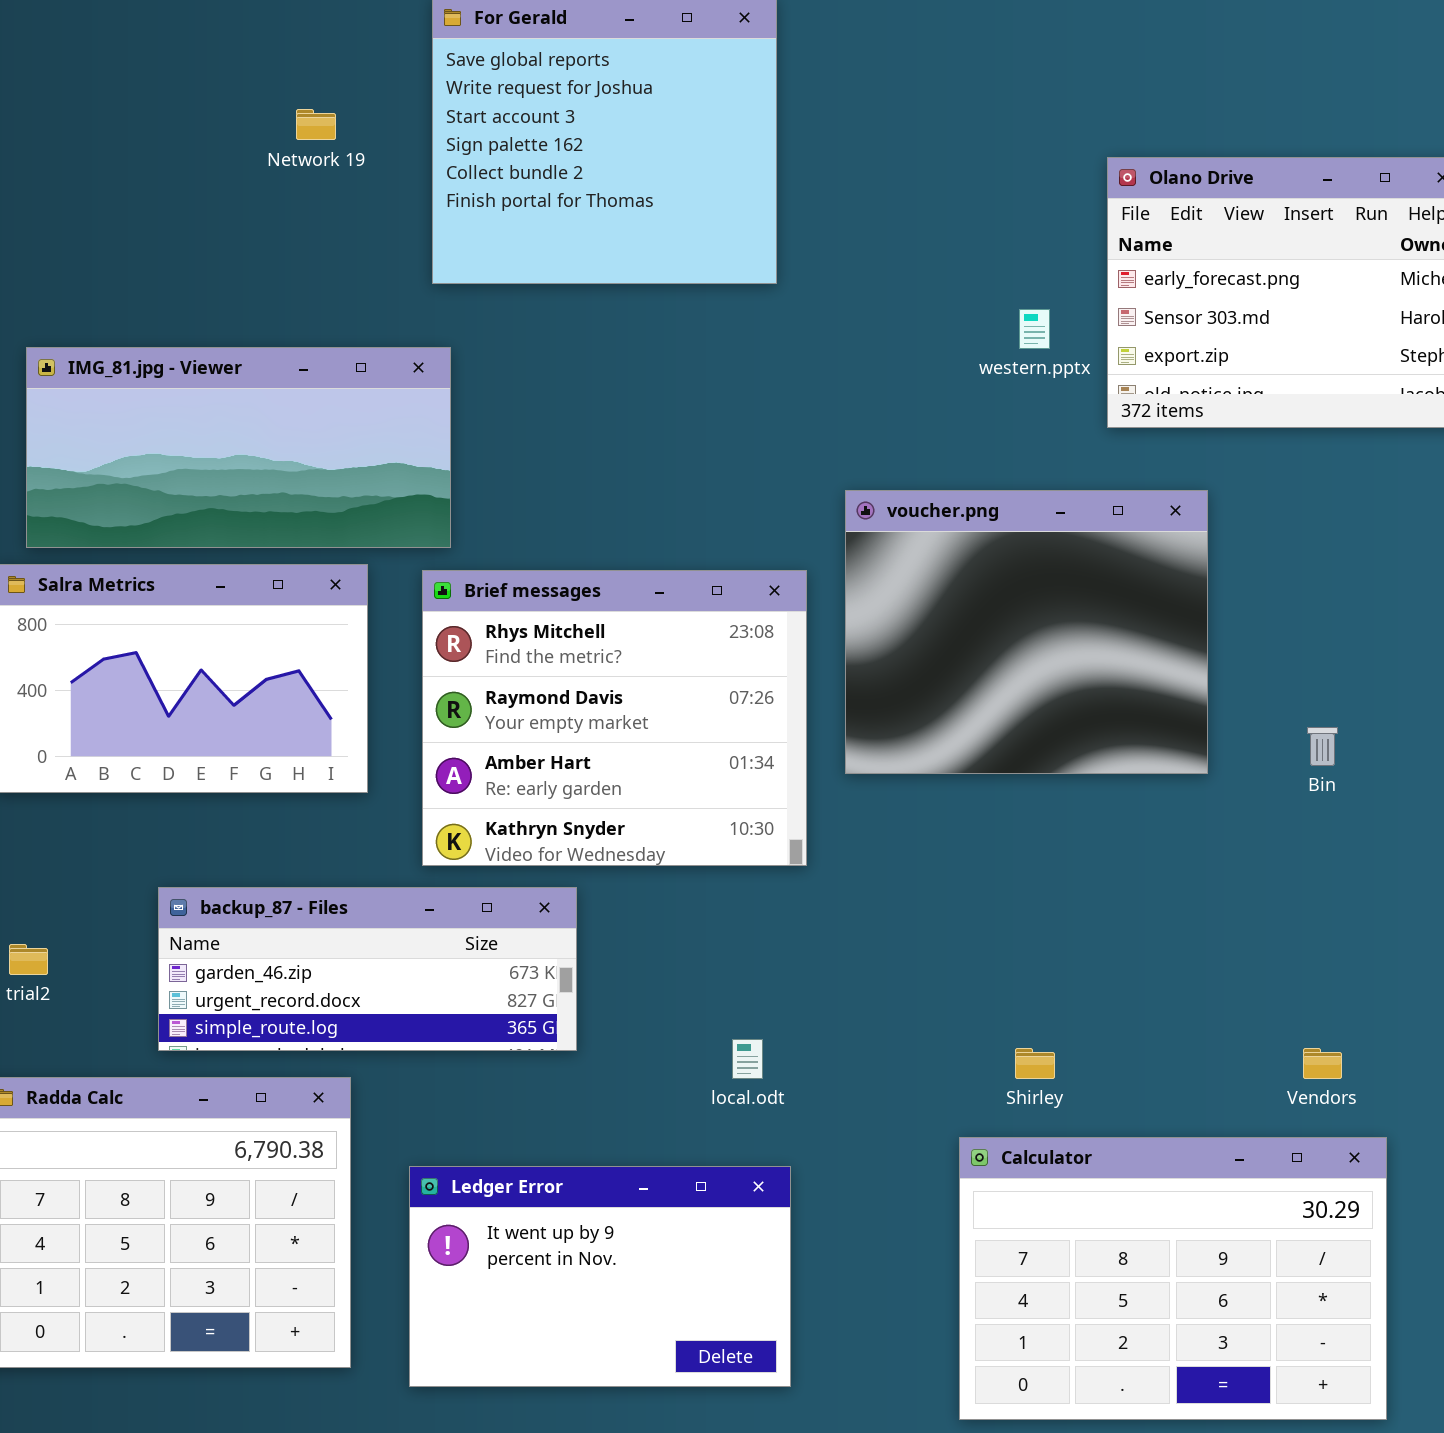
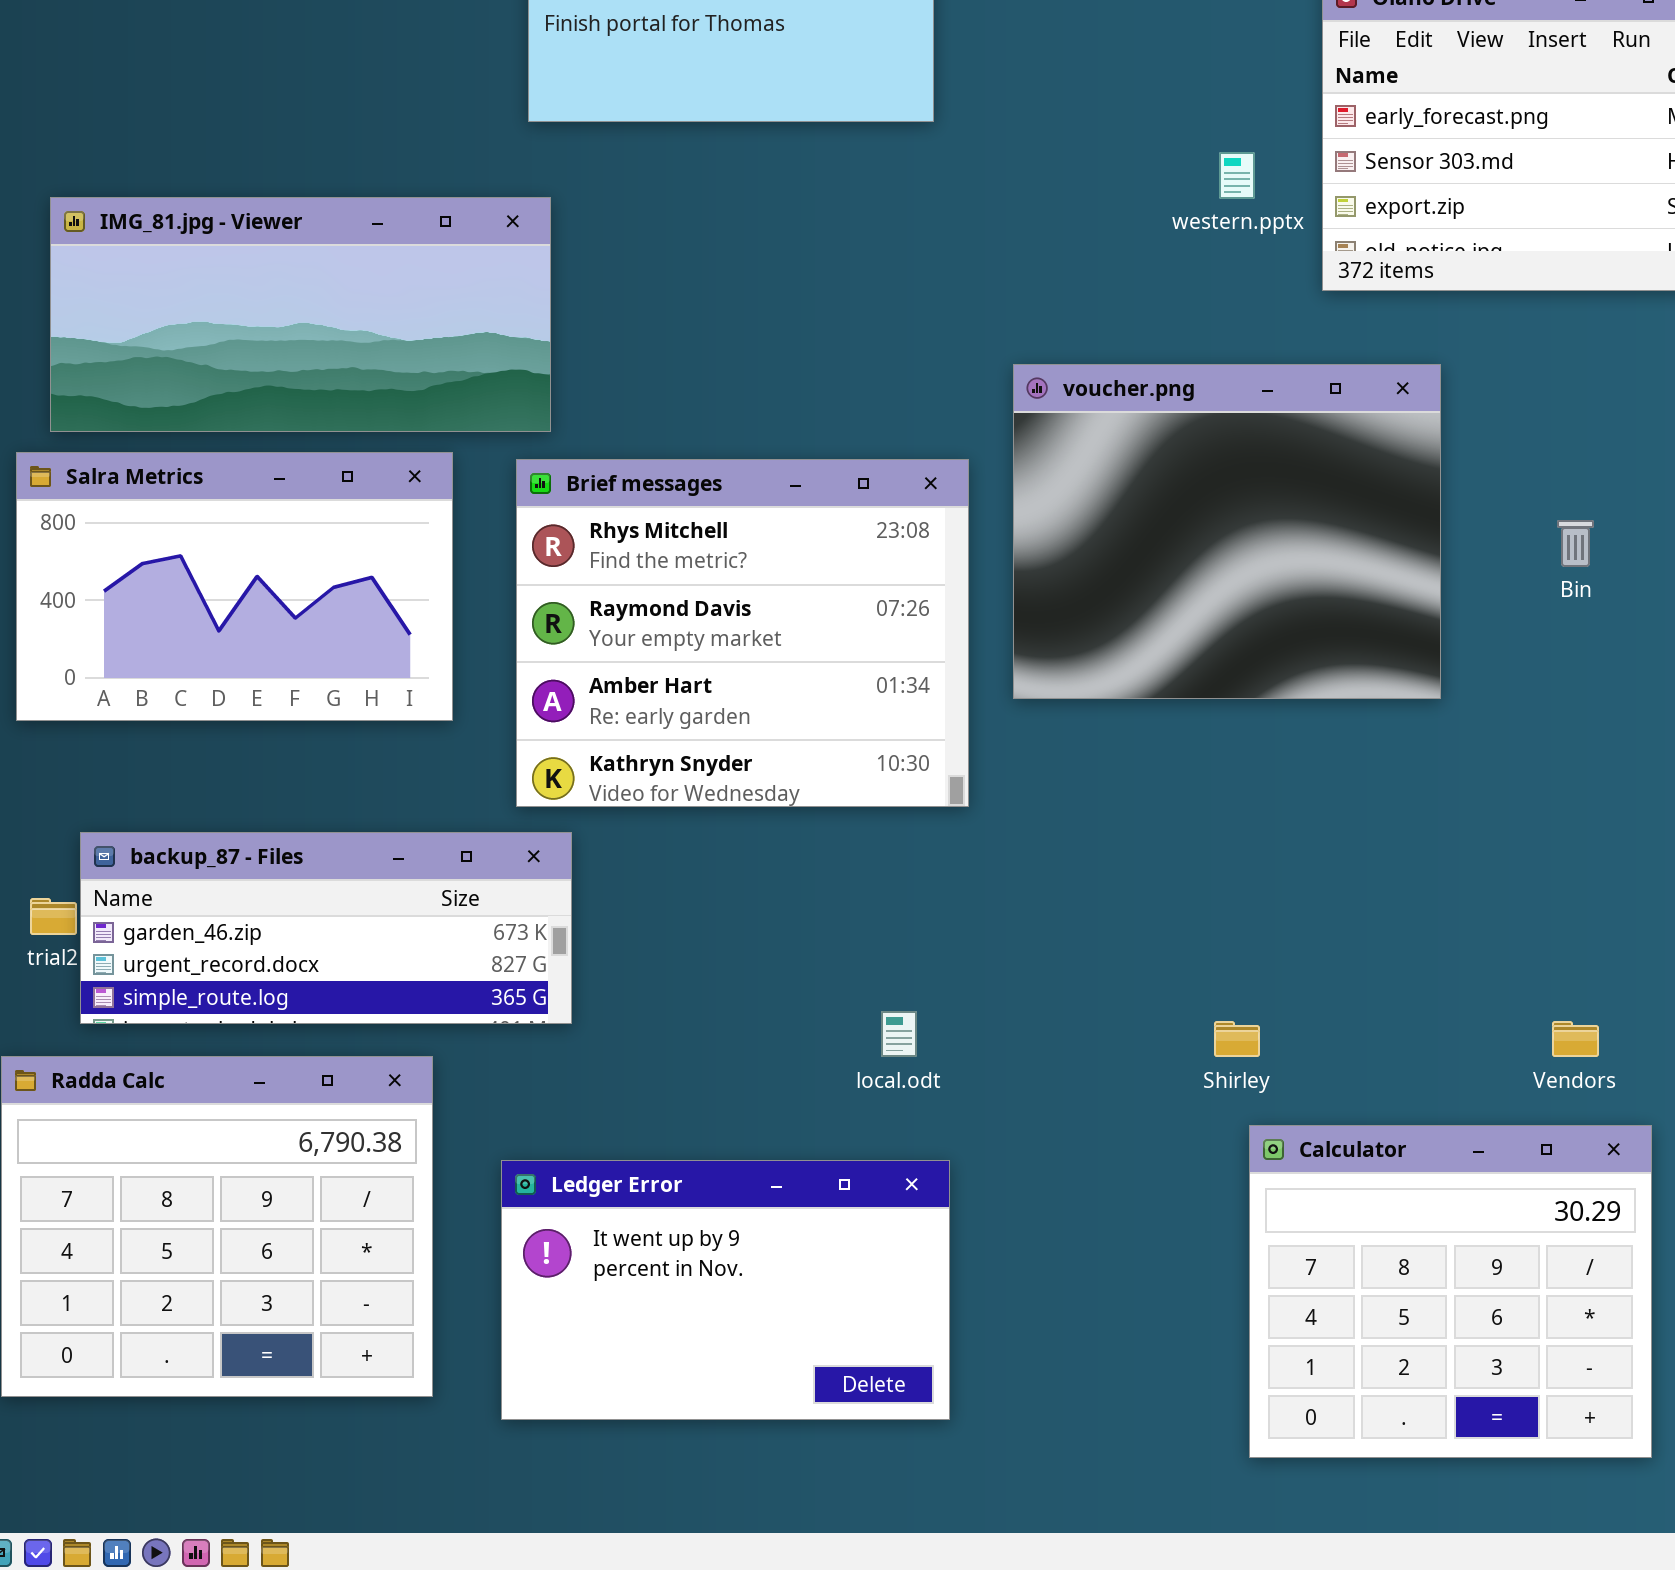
Bin: [1307,727,1338,766] -> [1557,520,1594,567], moved
backup_87 - Files: [158,887,577,1051] -> [80,832,572,1024], moved
Calculator: [959,1137,1387,1420] -> [1249,1125,1652,1458], resized

